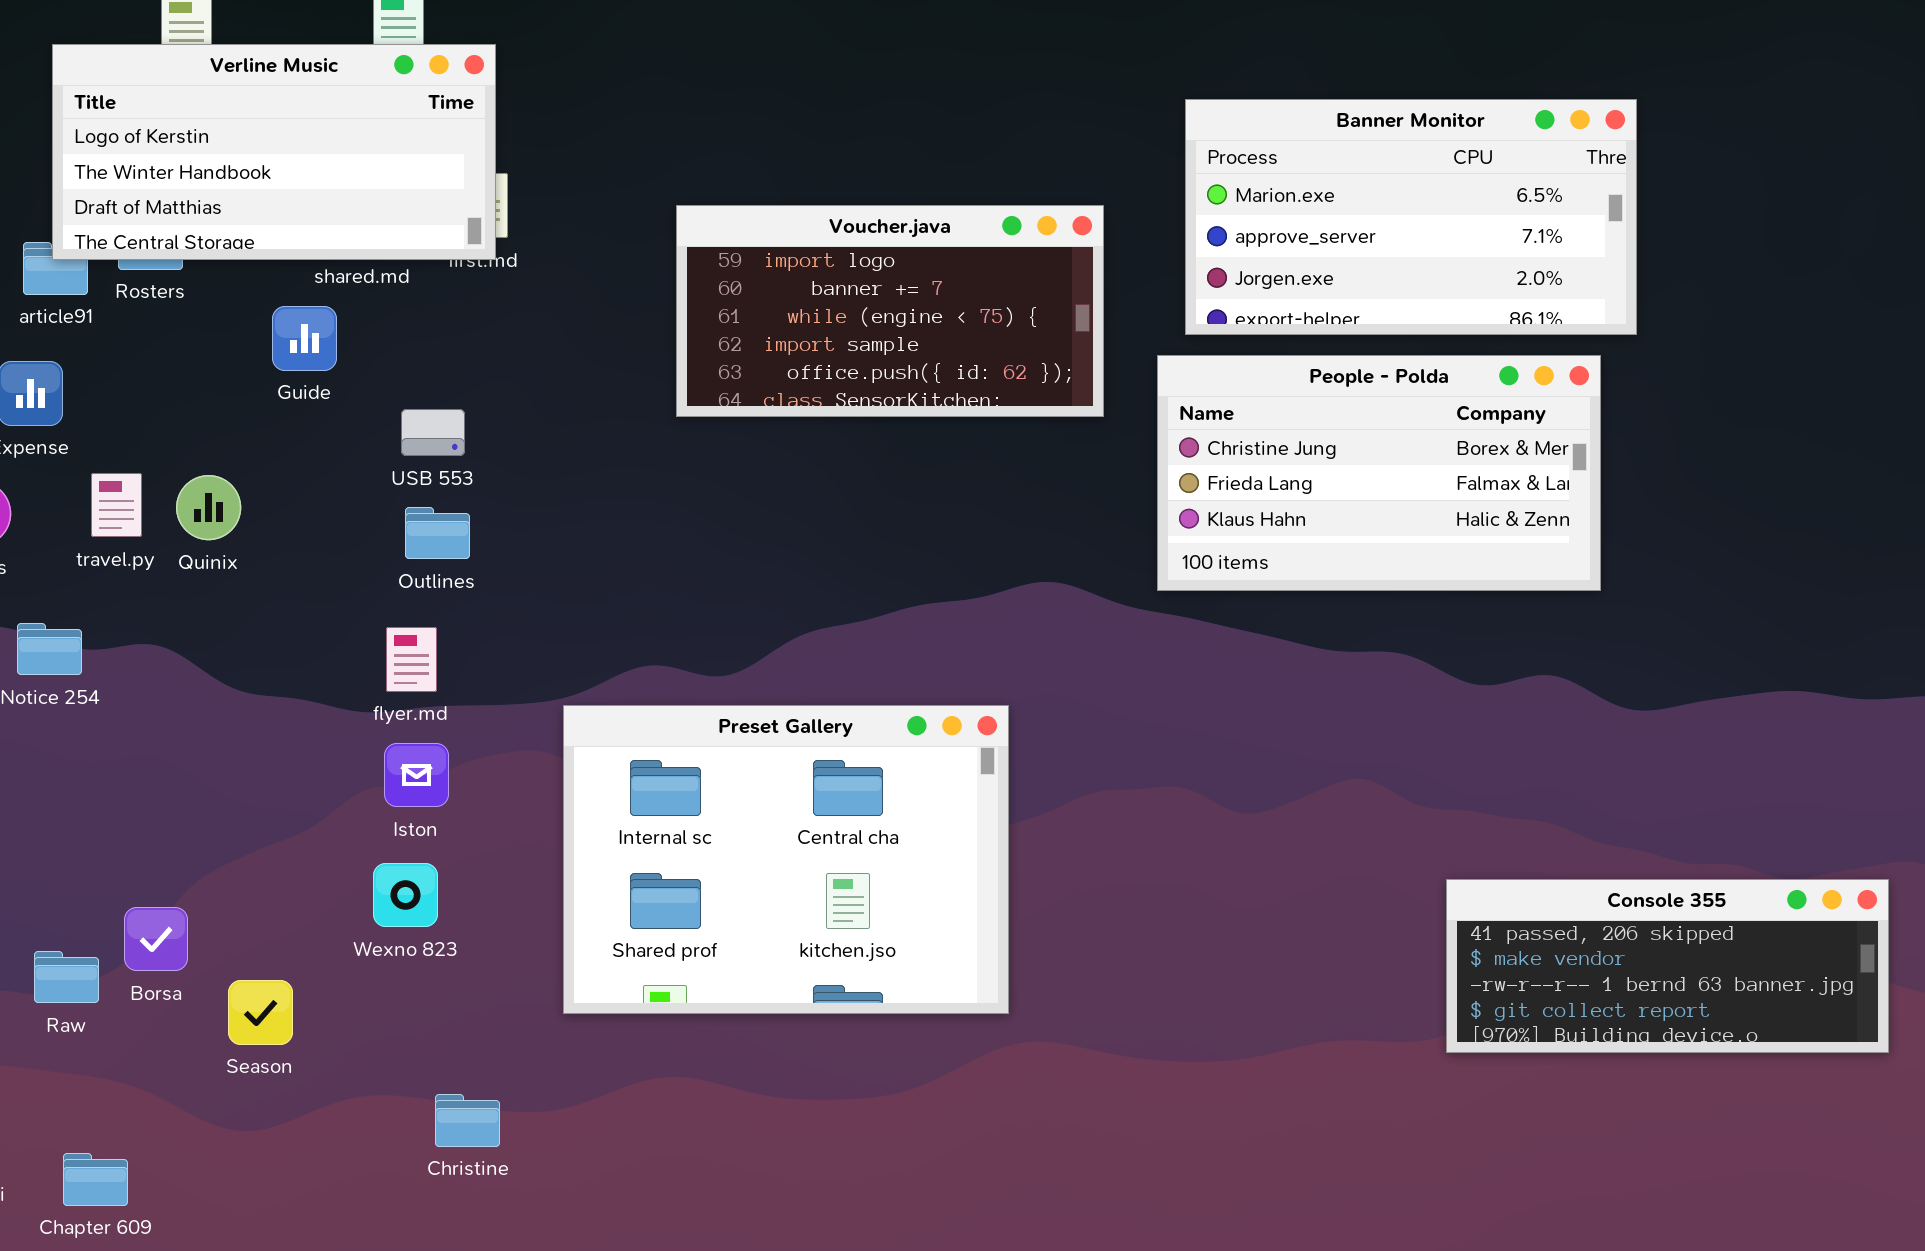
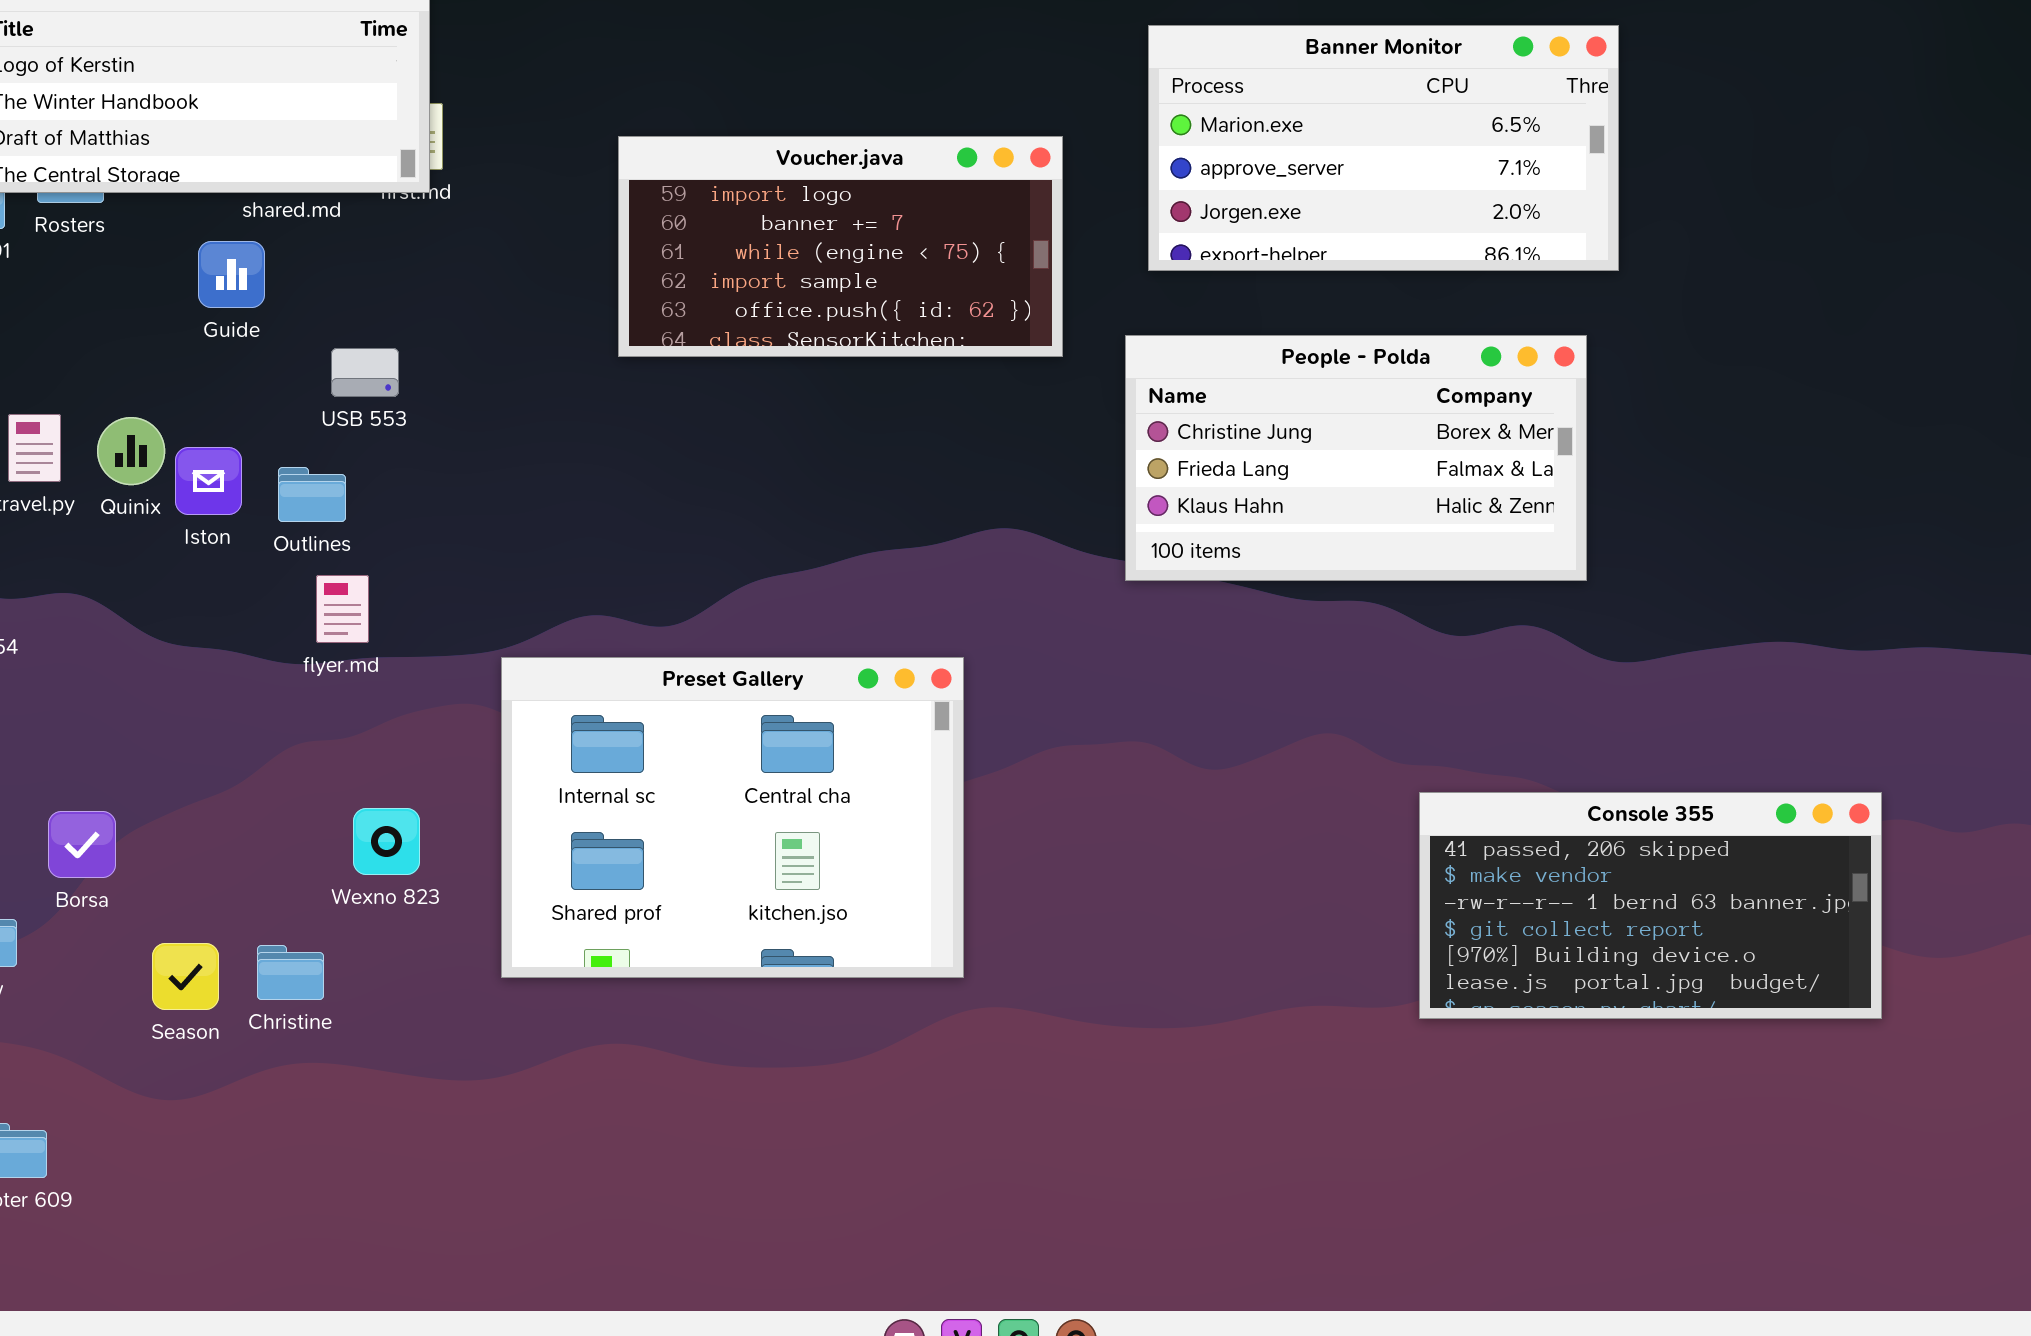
People - Polda: [1157,355,1601,591] -> [1125,335,1587,581], moved
Outlines: [405,507,470,559] -> [278,467,346,522], moved
Iston: [384,743,449,807] -> [175,447,242,515], moved
Wexno 823: [373,863,438,927] -> [353,808,420,875], moved
Console 355: [1446,879,1889,1053] -> [1419,792,1882,1019], resized
Borsa: [124,907,188,971] -> [48,811,116,878], moved
Christine: [435,1094,500,1147] -> [257,945,324,1000], moved

